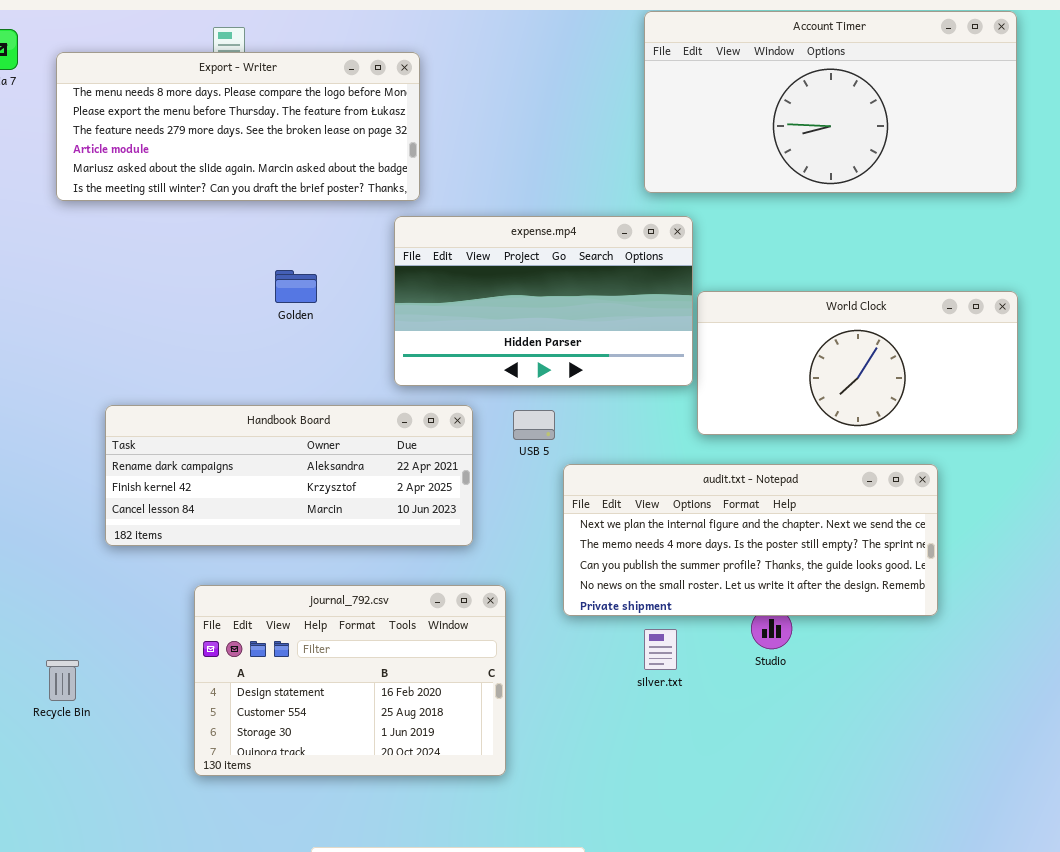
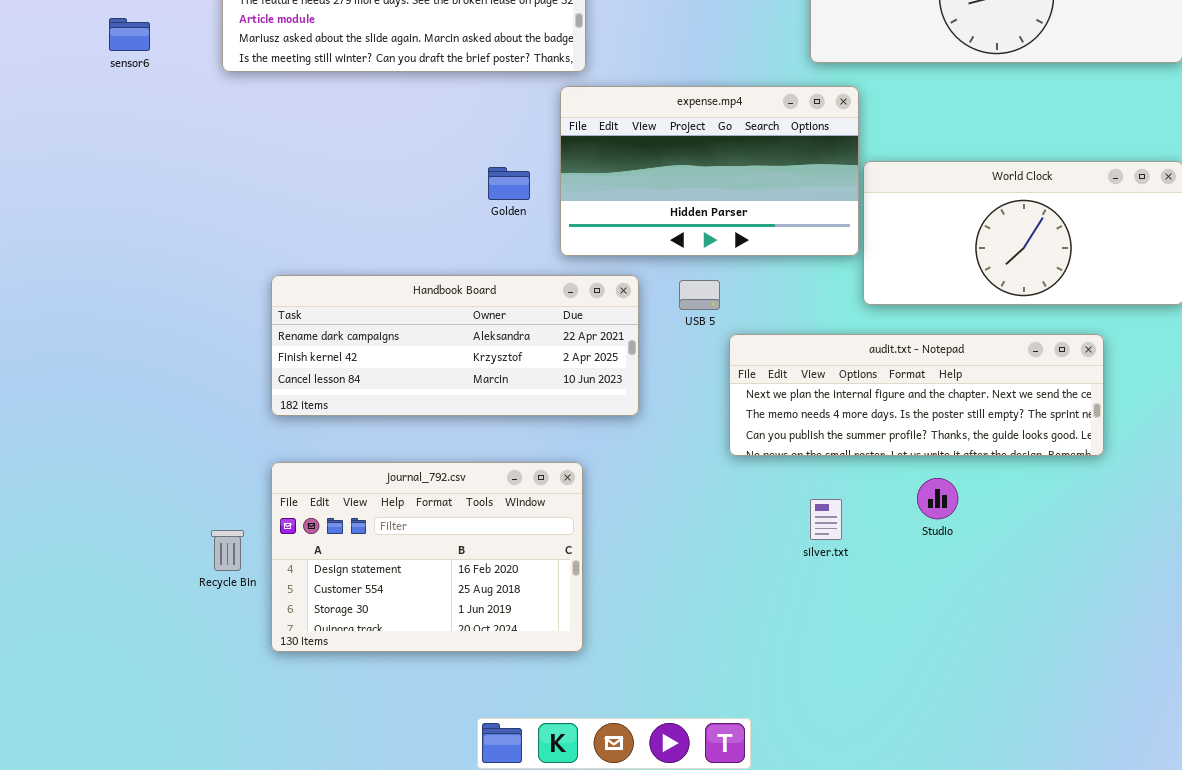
Golden: [275,270,317,303] -> [488,167,530,200], moved
audit.txt - Notepad: [563,464,938,616] -> [729,334,1104,456], resized
journal_792.csv: [194,585,506,776] -> [271,462,583,652], moved

